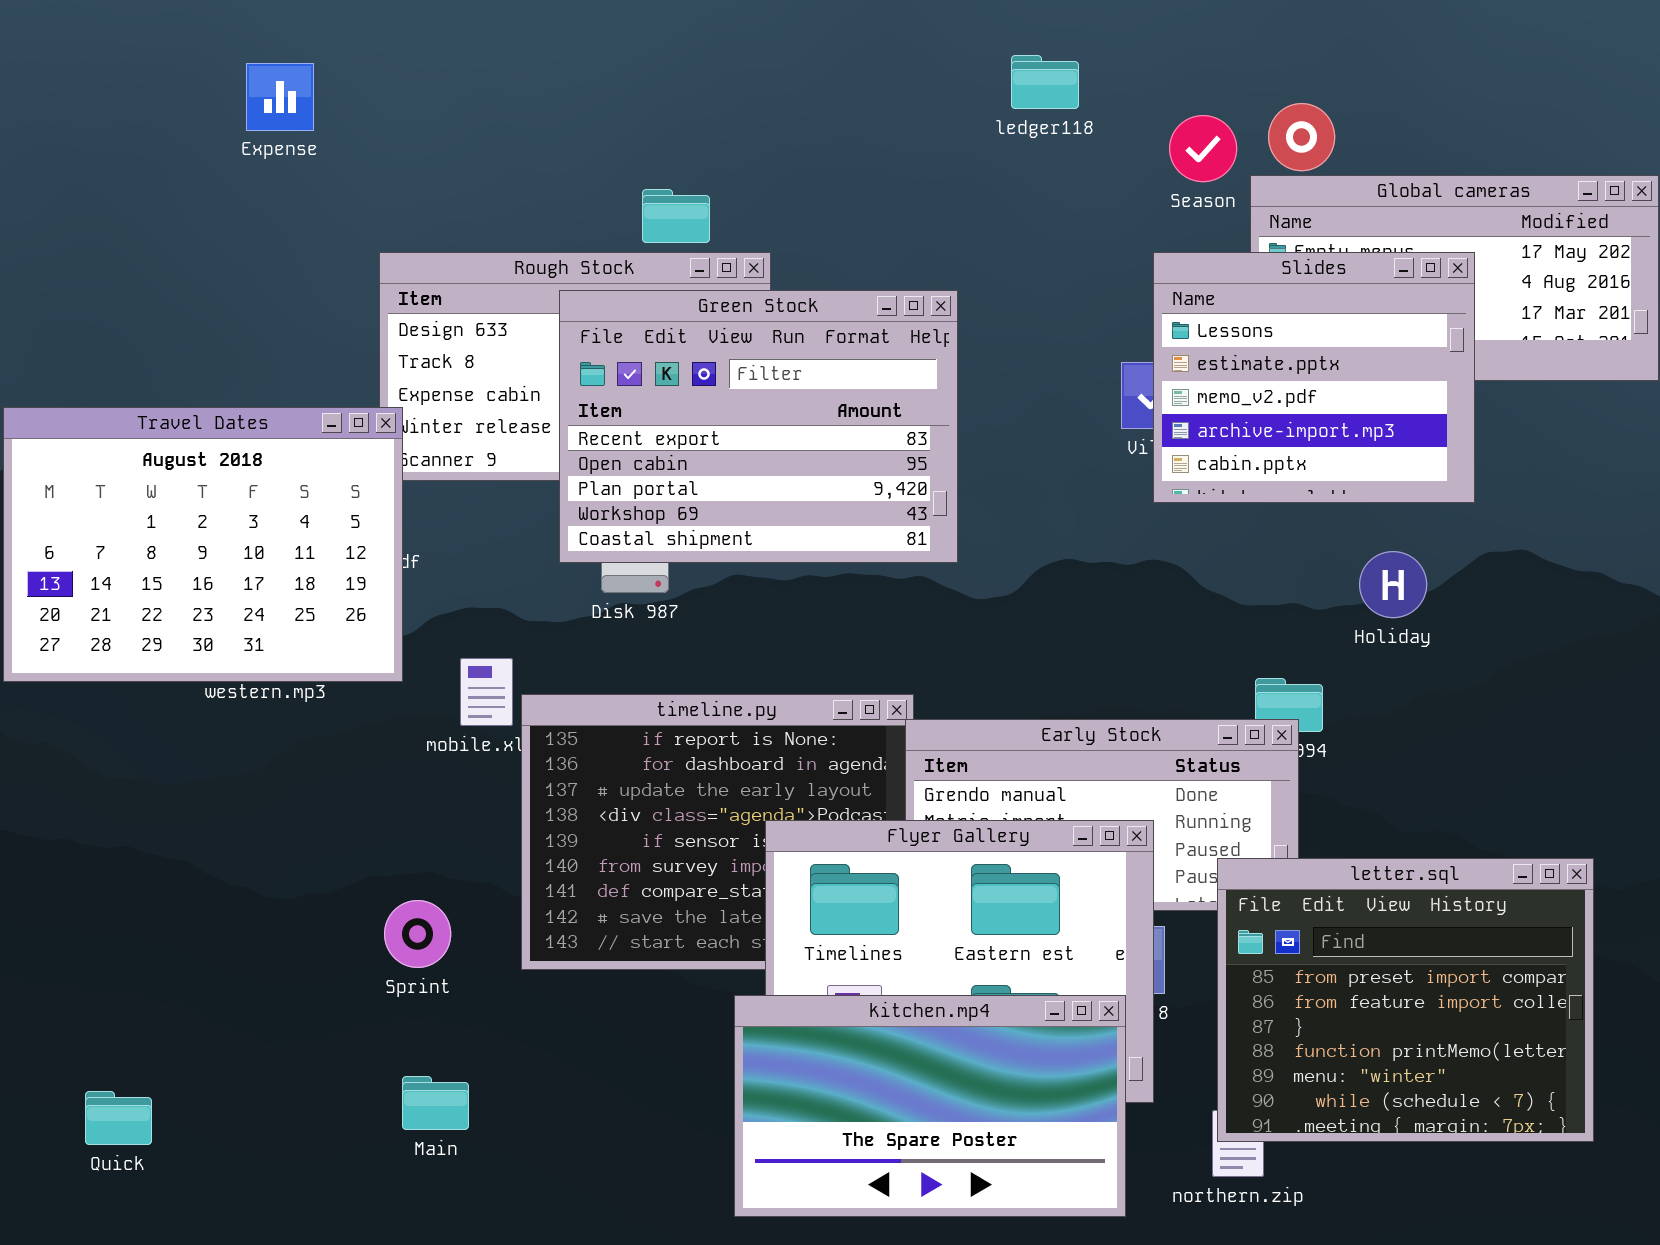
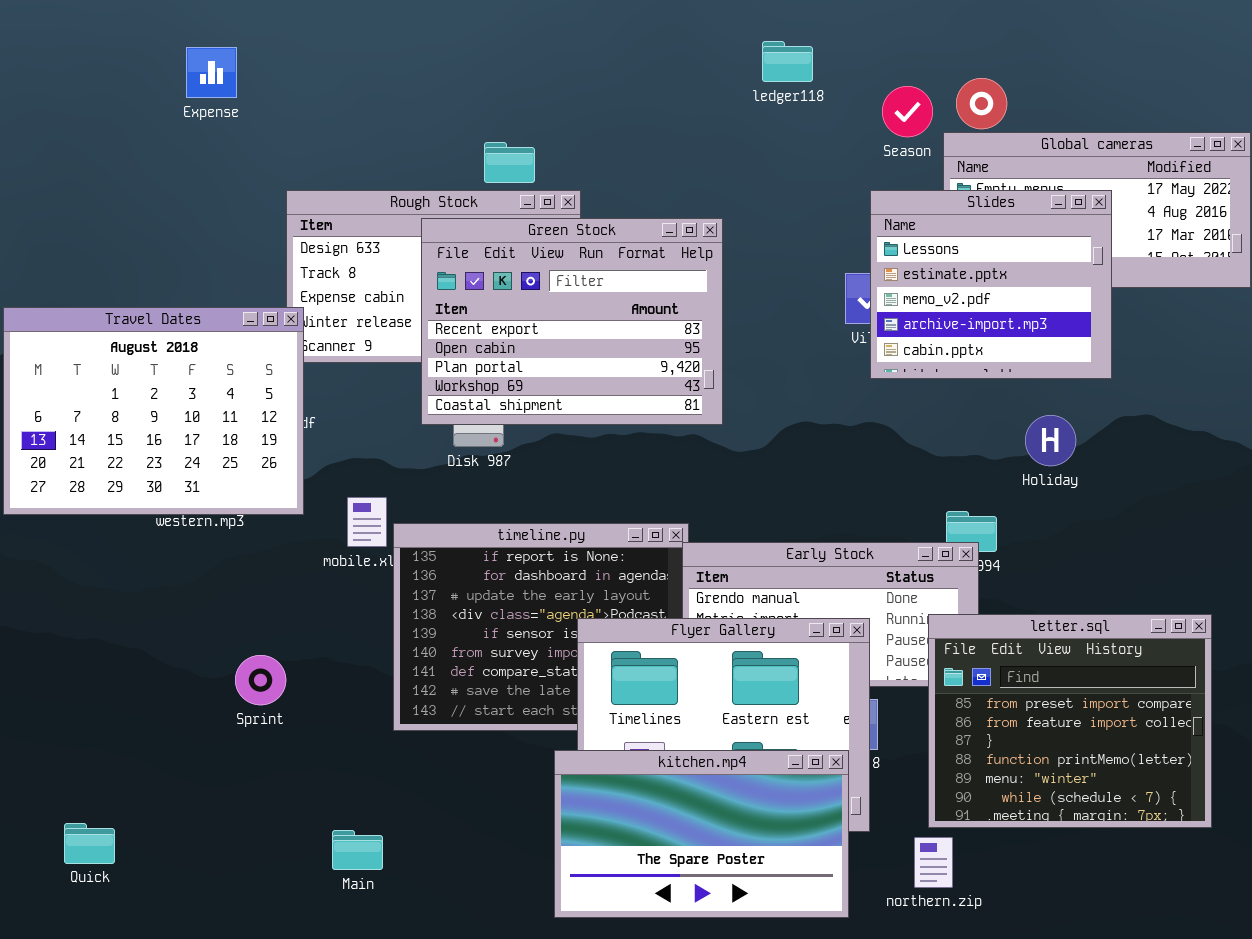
letter.sql: [1217,858,1594,1142] -> [928,614,1212,828], moved
Sprint: [384,900,451,968] -> [235,655,286,705], moved
Main: [402,1076,469,1130] -> [332,830,383,870], moved

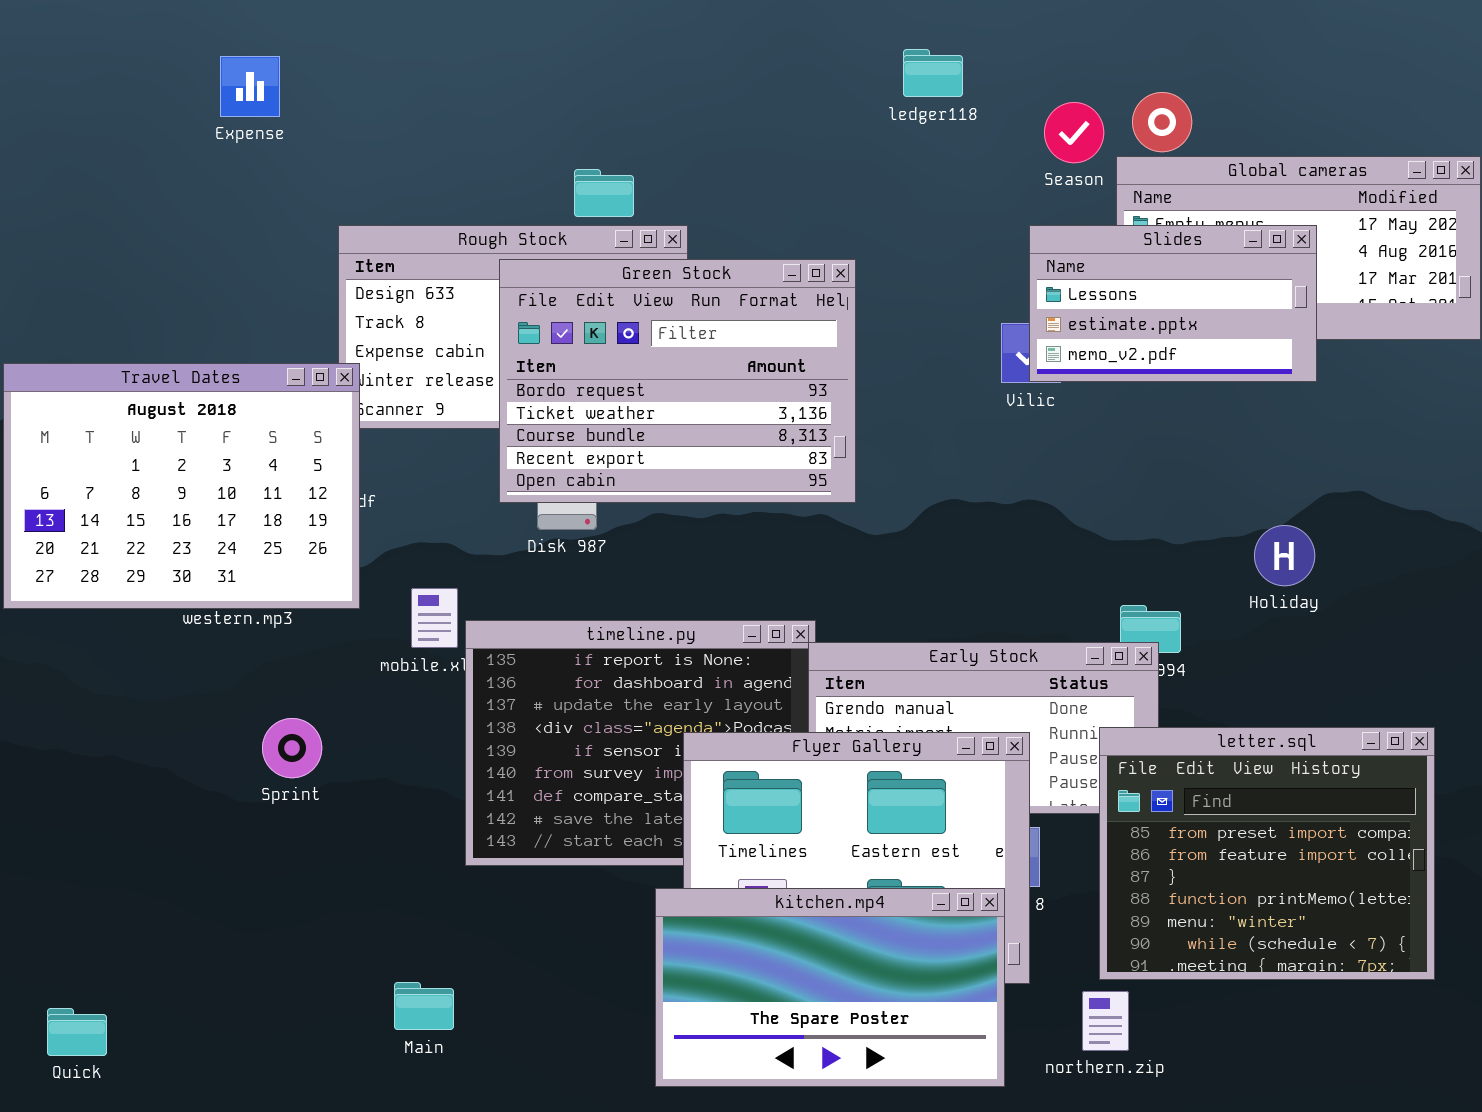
Slides: [870,190,1112,379] -> [1029,225,1317,382], resized
Green Stock: [421,218,723,425] -> [499,259,856,503], scrolled up 3 rows
Holiday: [1025,415,1076,466] -> [1254,525,1315,586], moved
Sprint: [235,655,286,705] -> [262,718,322,778], moved
Quick: [64,823,115,864] -> [47,1008,107,1056], moved

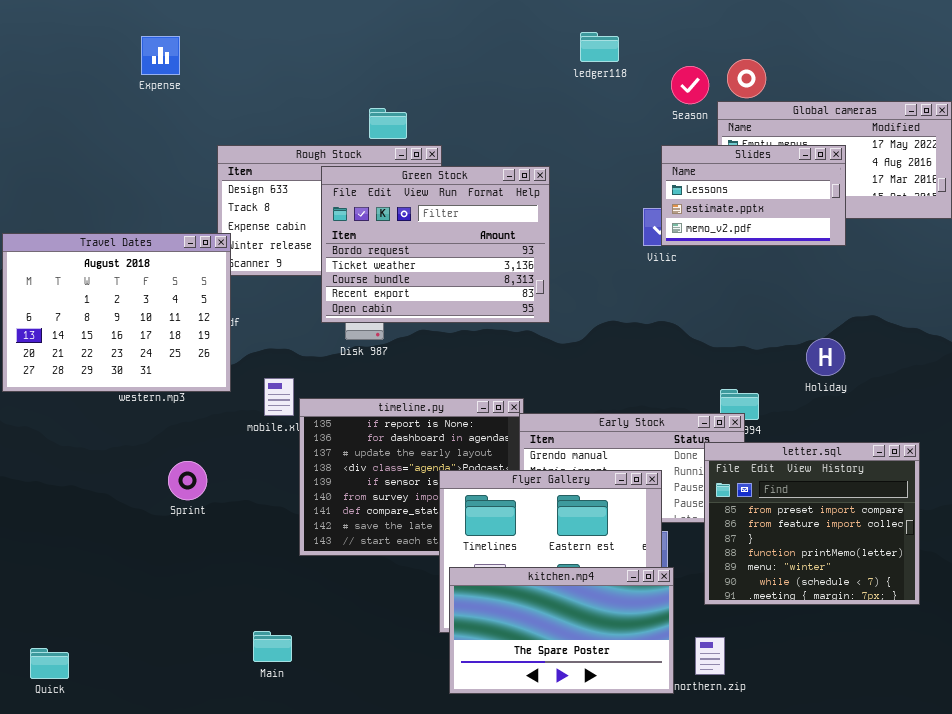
letter.sql: [1099,727,1435,980] -> [704,442,920,605], moved
kitchen.mp4: [655,888,1005,1087] -> [449,567,674,694], moved

